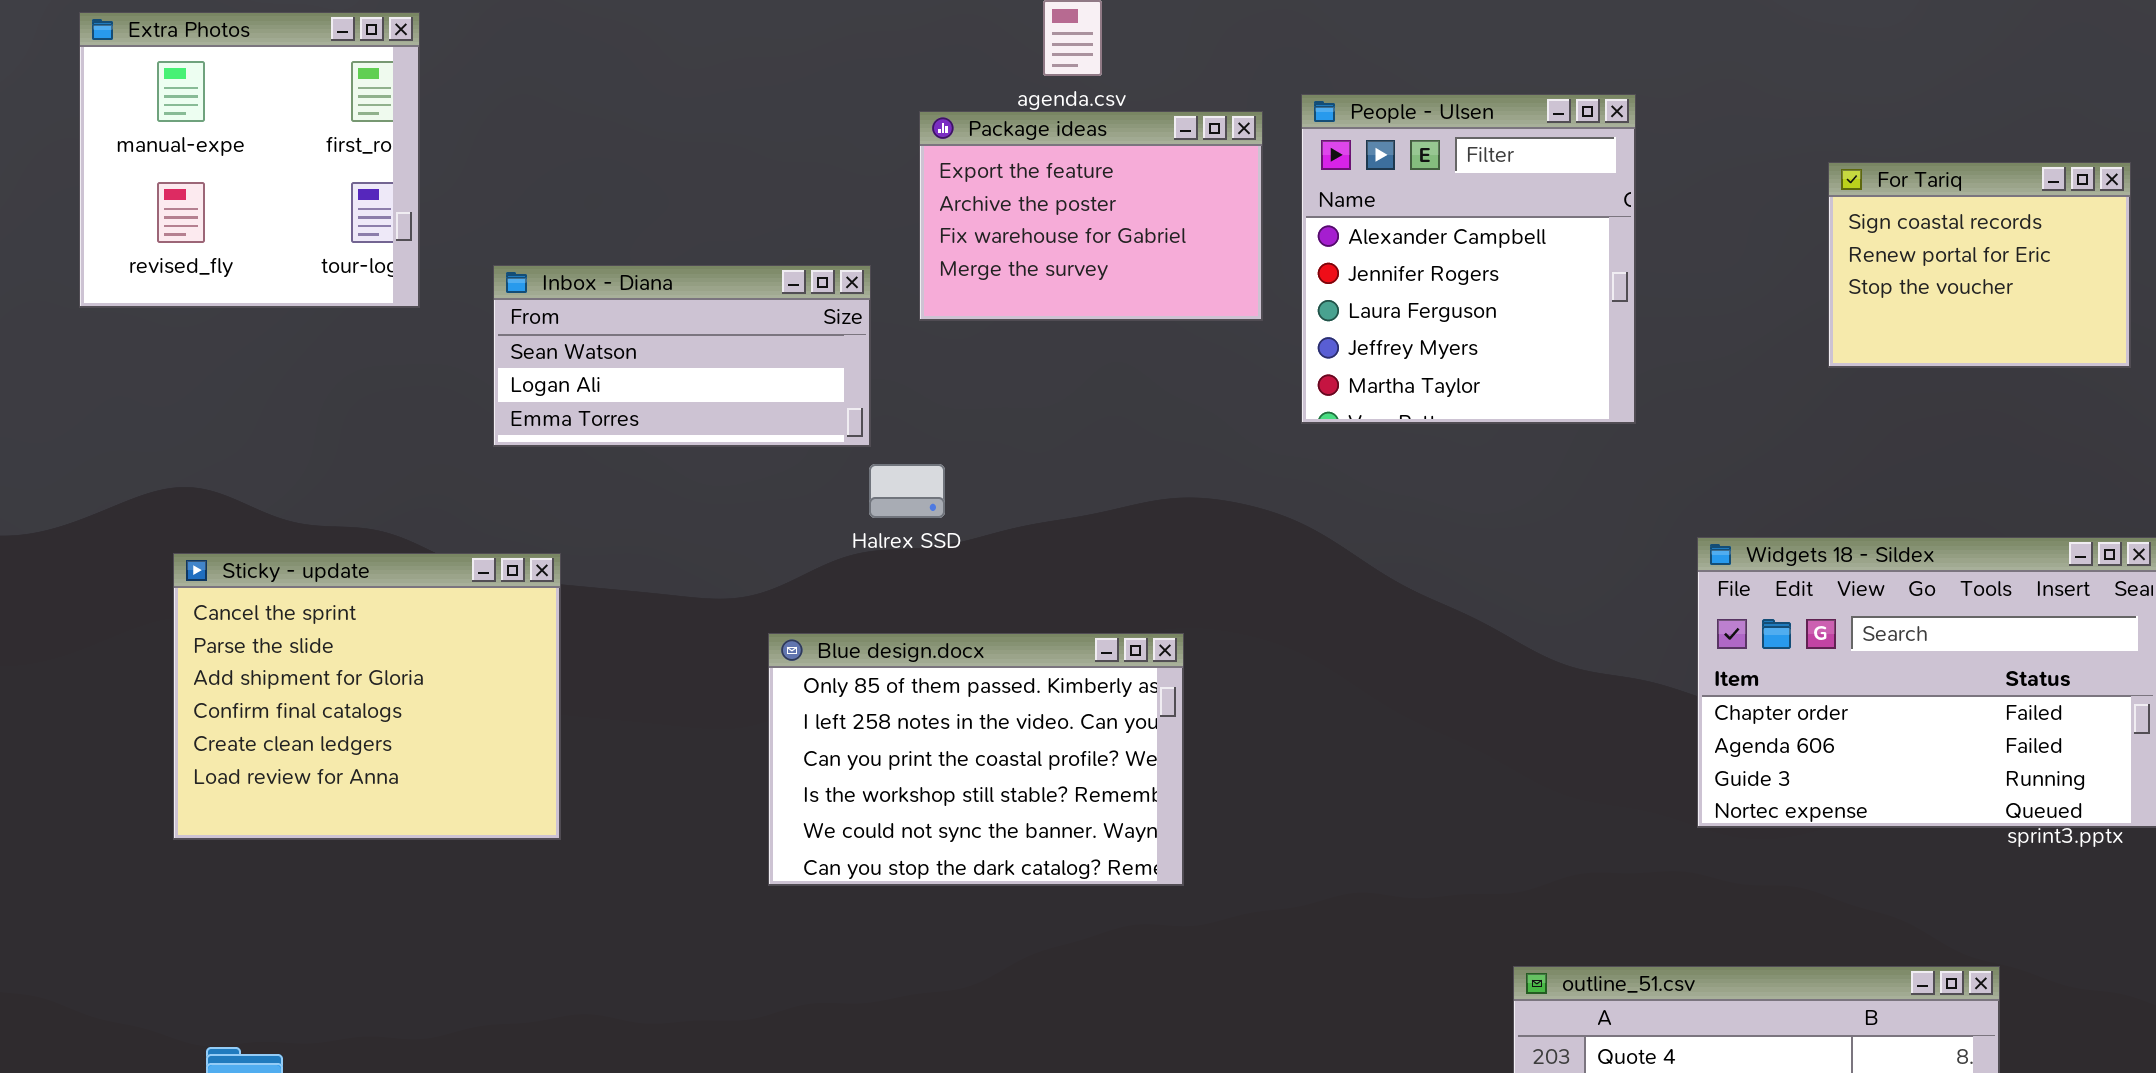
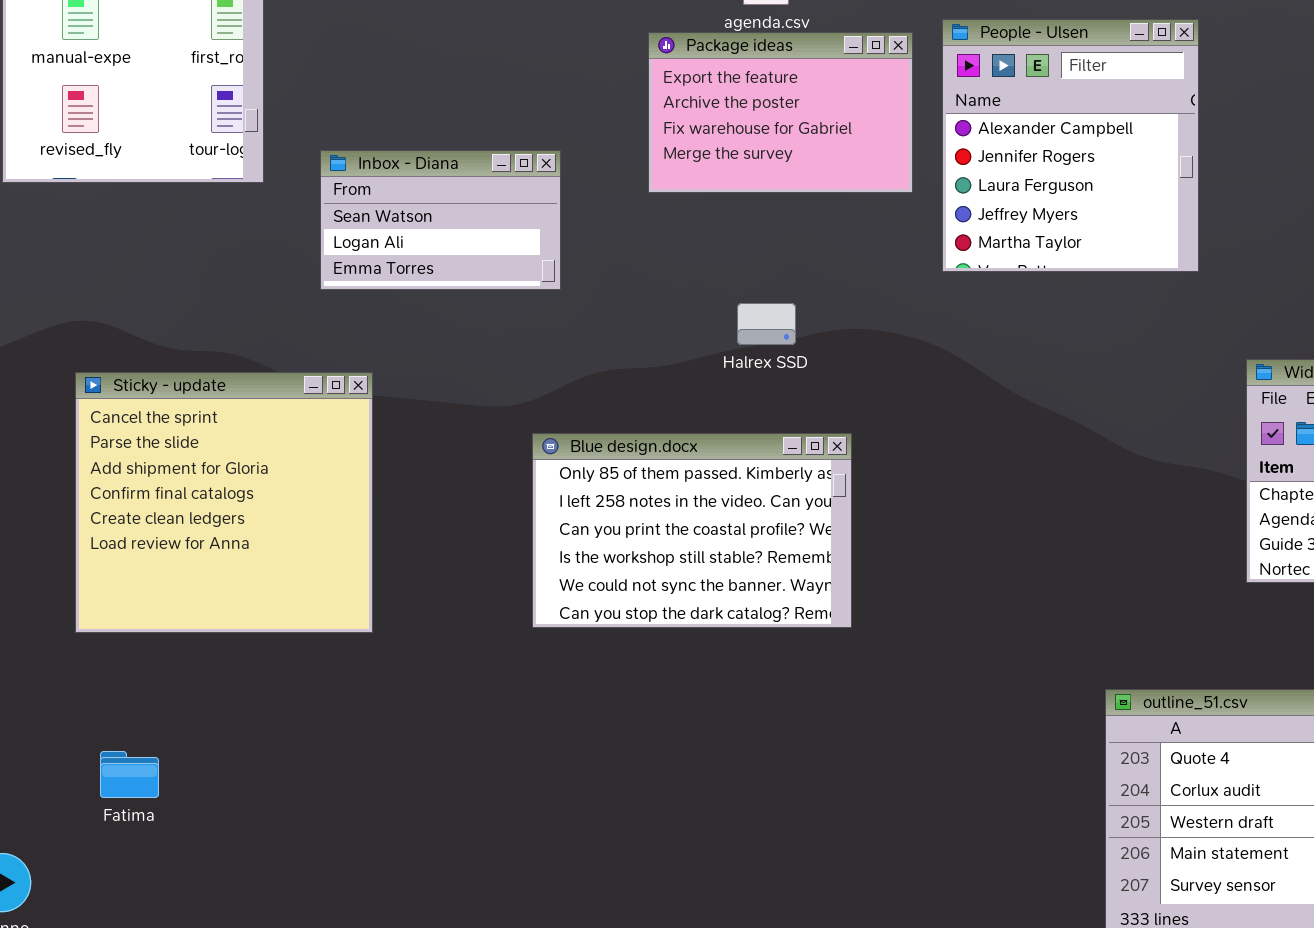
Inbox - Diana: [493,265,871,447] -> [320,150,561,290], resized
Halrex SSD: [869,464,945,518] -> [737,303,796,345], moved
Sticky - update: [173,553,561,840] -> [75,372,373,633], resized

